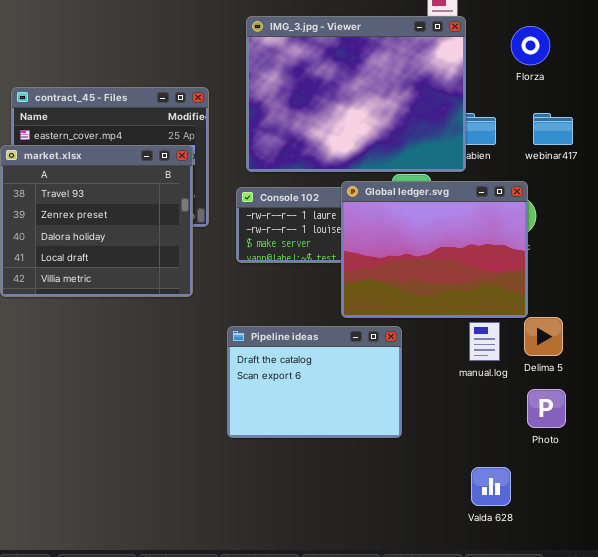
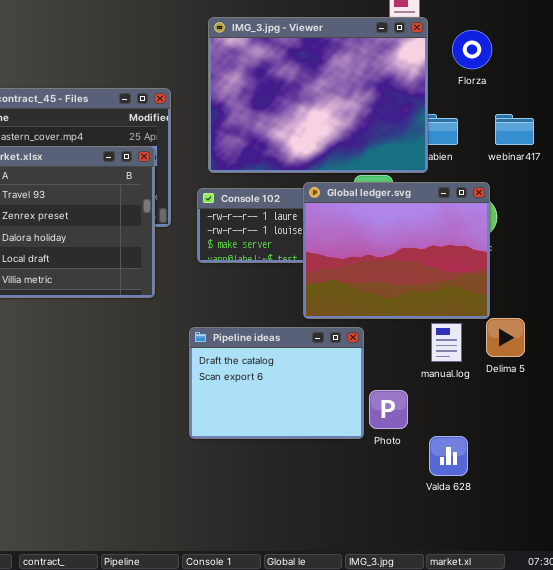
Florza: [511,26,550,65] -> [452,30,492,69], moved
Photo: [527,389,566,428] -> [369,390,408,429], moved
Valda 628: [471,467,511,506] -> [429,436,468,476], moved

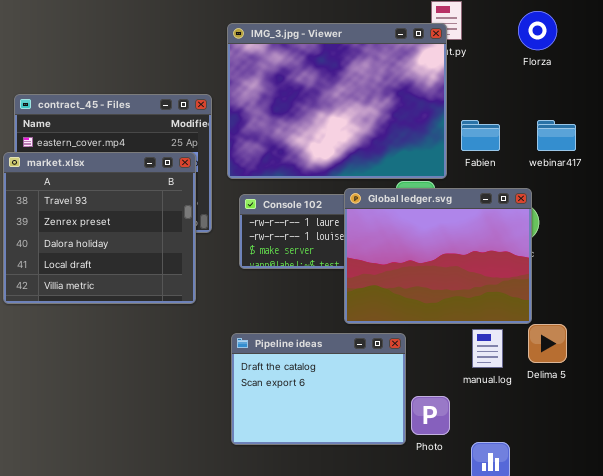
IMG_3.jpg - Viewer: [208,17,428,173] -> [227,23,447,179], moved
Florza: [452,30,492,69] -> [518,11,557,50], moved

